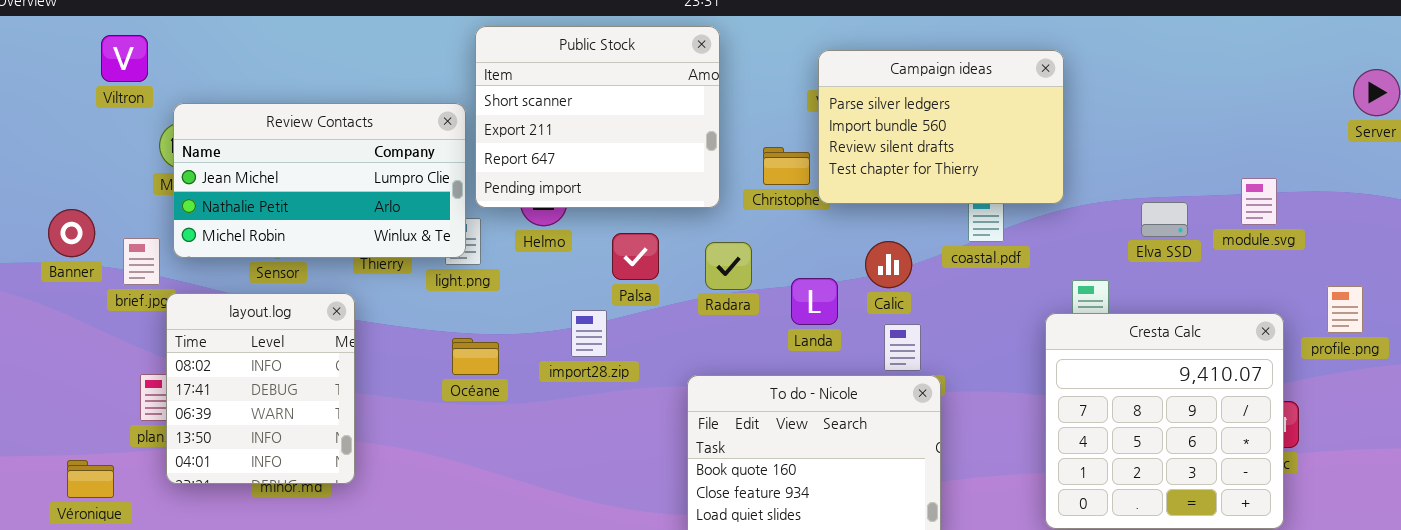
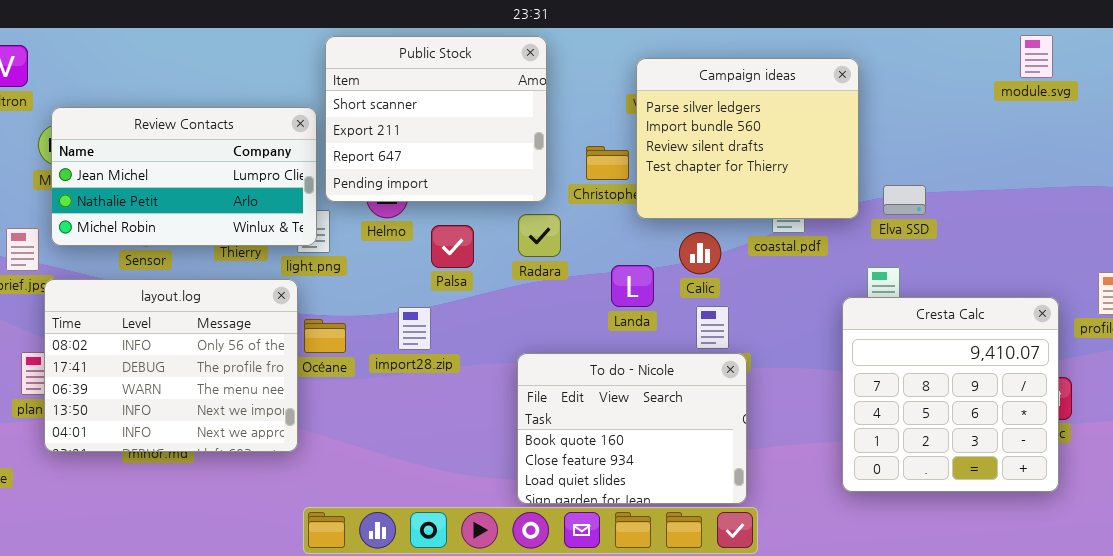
Campaign ideas: [818,50,1064,204] -> [636,58,859,219], resized
module.svg: [1241,178,1277,225] -> [1020,35,1053,78], moved
Elva SSD: [1141,202,1188,237] -> [883,185,926,215], moved
Palsa: [612,233,659,280] -> [431,225,474,268], moved
Radara: [705,242,752,290] -> [518,214,561,257], moved
layout.log: [166,293,355,484] -> [44,279,298,452], resized
import28.zip: [571,310,607,357] -> [398,307,431,350], moved

